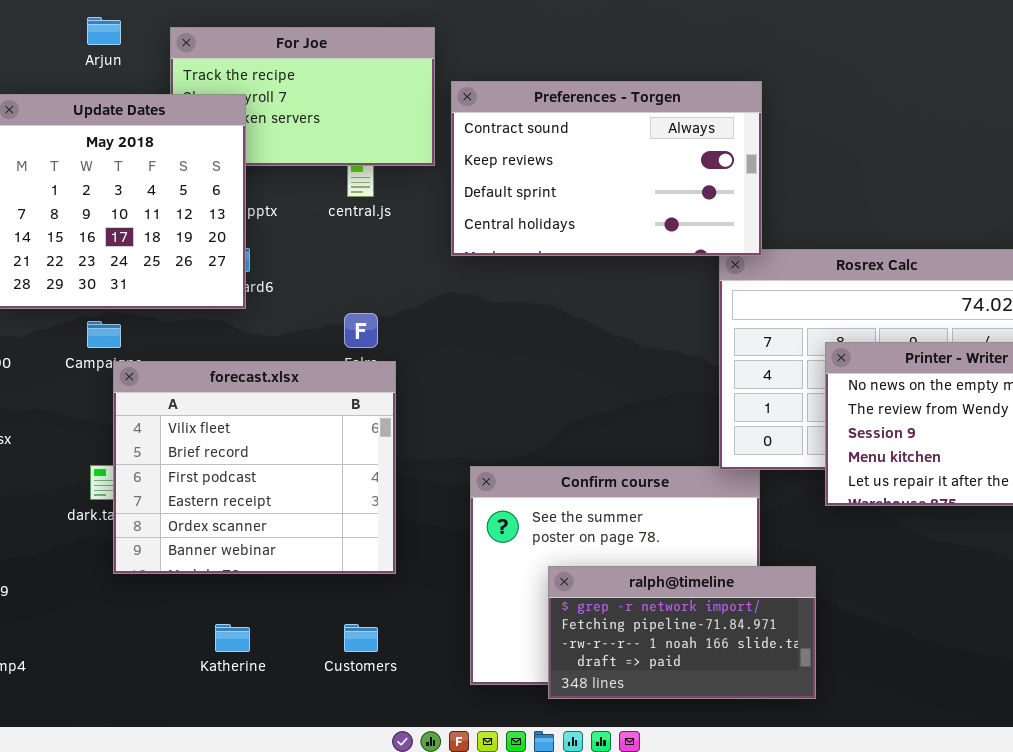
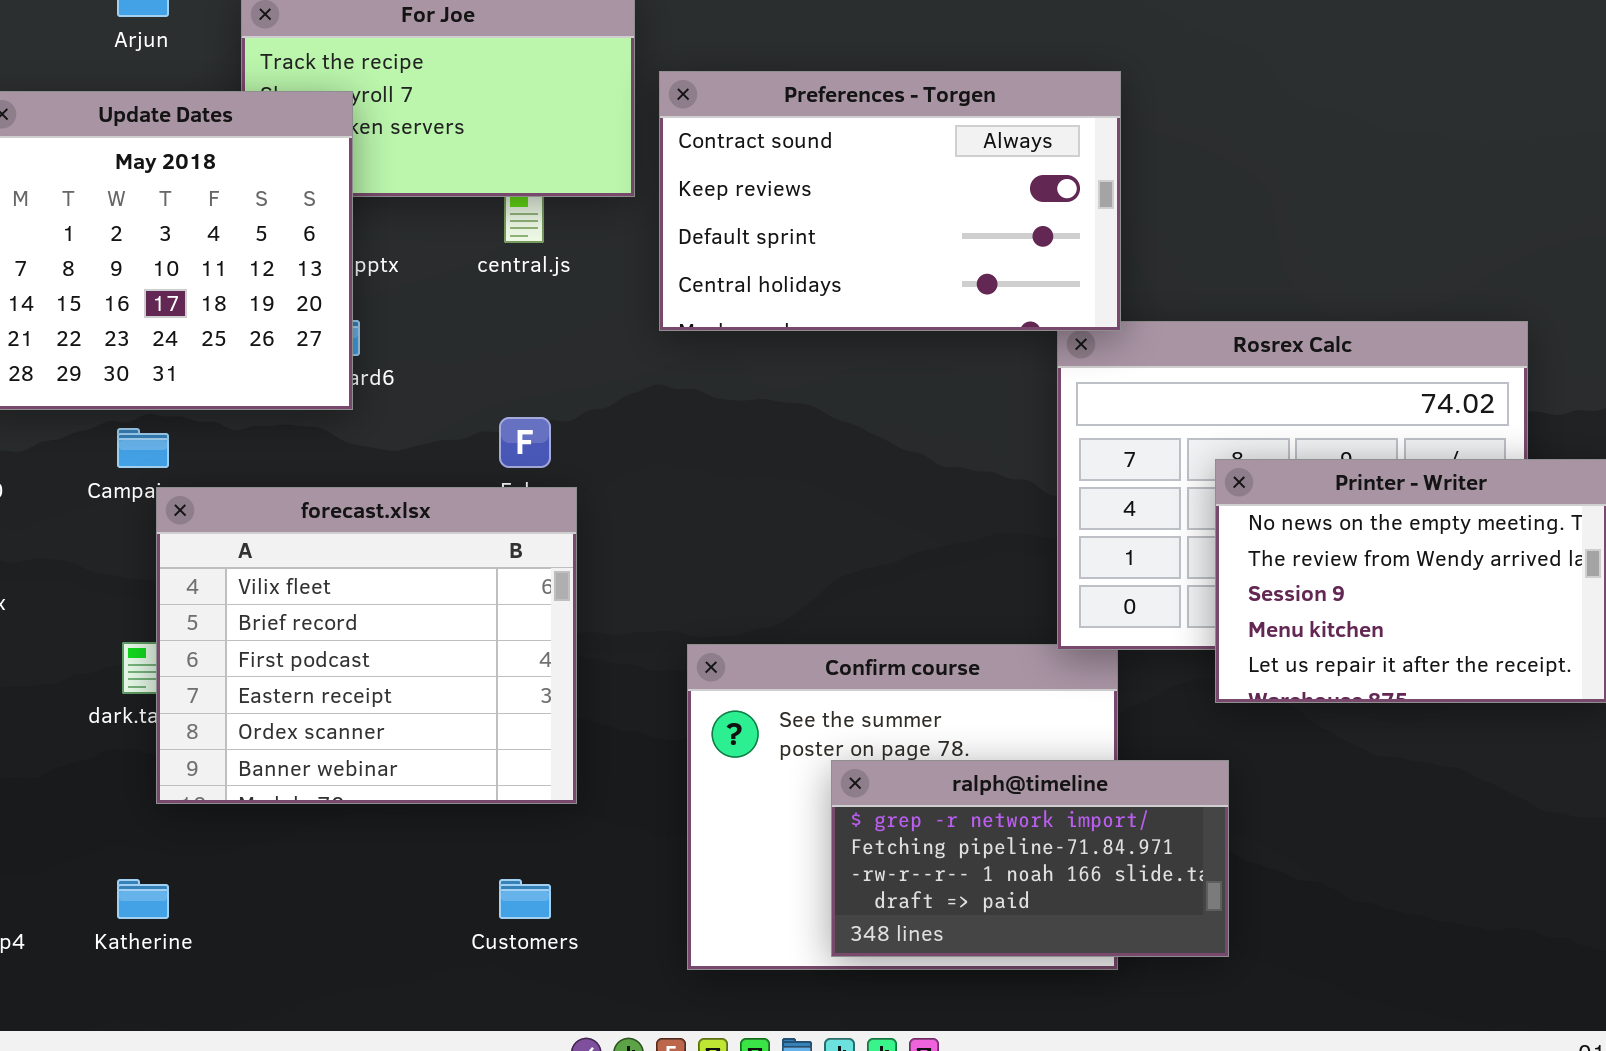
ralph@timeline: [548,566,816,699] -> [831,760,1229,957], moved
Katherine: [215,624,250,652] -> [117,879,169,919], moved

